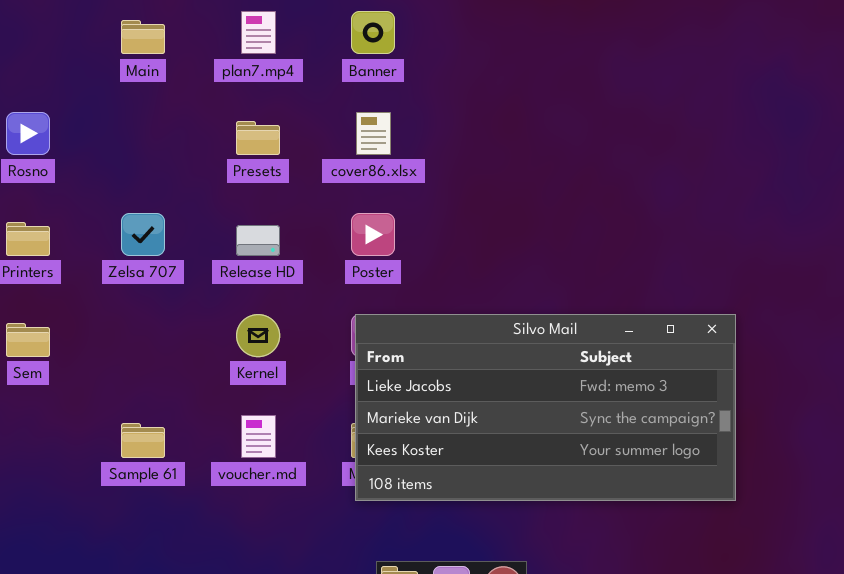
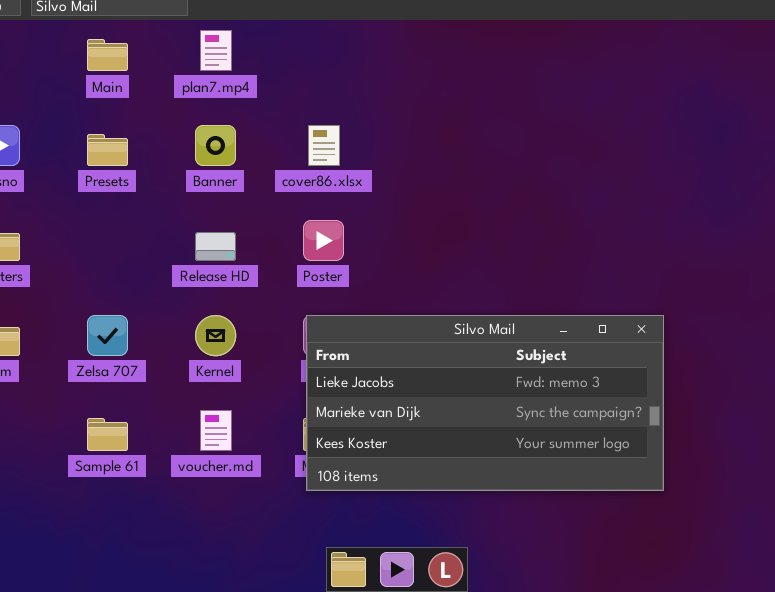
Banner: [351,11,395,54] -> [195,125,236,166], moved
Presets: [236,121,280,155] -> [87,134,128,166], moved
Zelsa 707: [121,213,165,256] -> [87,315,128,356], moved

